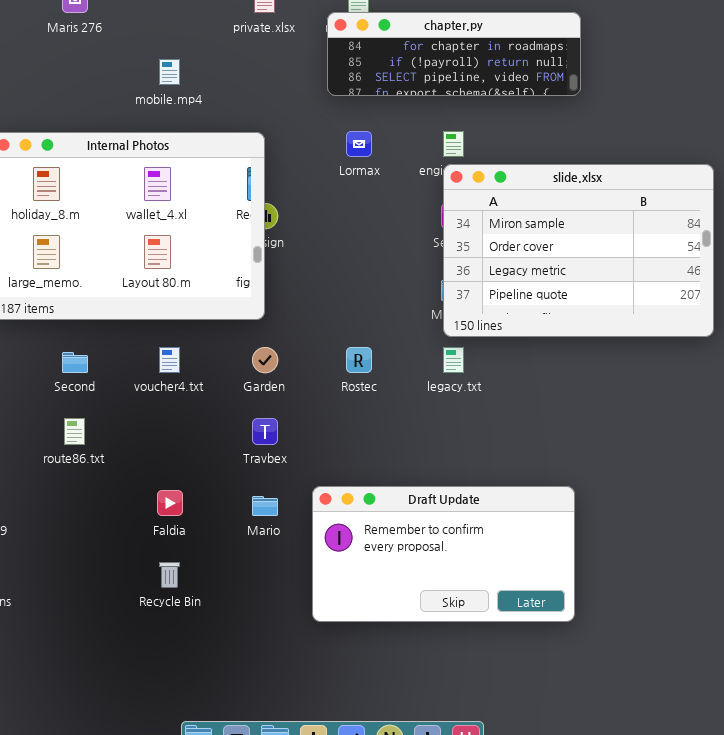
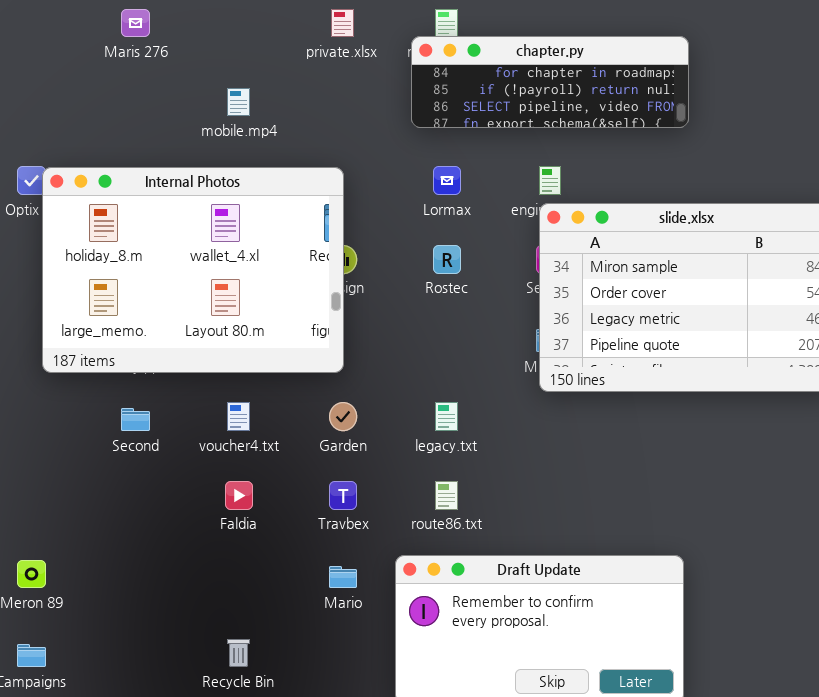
Rostec: [346,347,372,373] -> [433,245,461,274], moved
legacy.txt: [443,347,464,373] -> [435,402,458,431], moved
route86.txt: [64,418,85,445] -> [435,481,458,510], moved
Faldia: [157,490,183,516] -> [225,481,253,510], moved

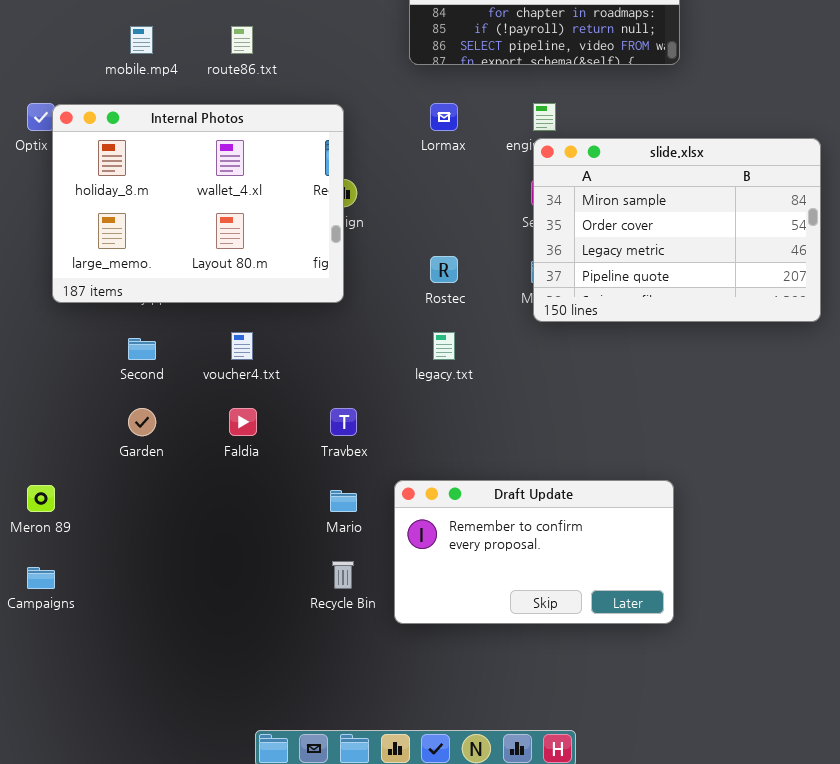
mobile.mp4: [227,88,250,116] -> [130,26,153,54], moved
Rostec: [433,245,461,274] -> [430,256,458,283], moved
Garden: [329,402,357,431] -> [128,408,156,436], moved
route86.txt: [435,481,458,510] -> [231,26,253,54], moved
Recycle Bin: [227,639,250,667] -> [332,561,354,589], moved

